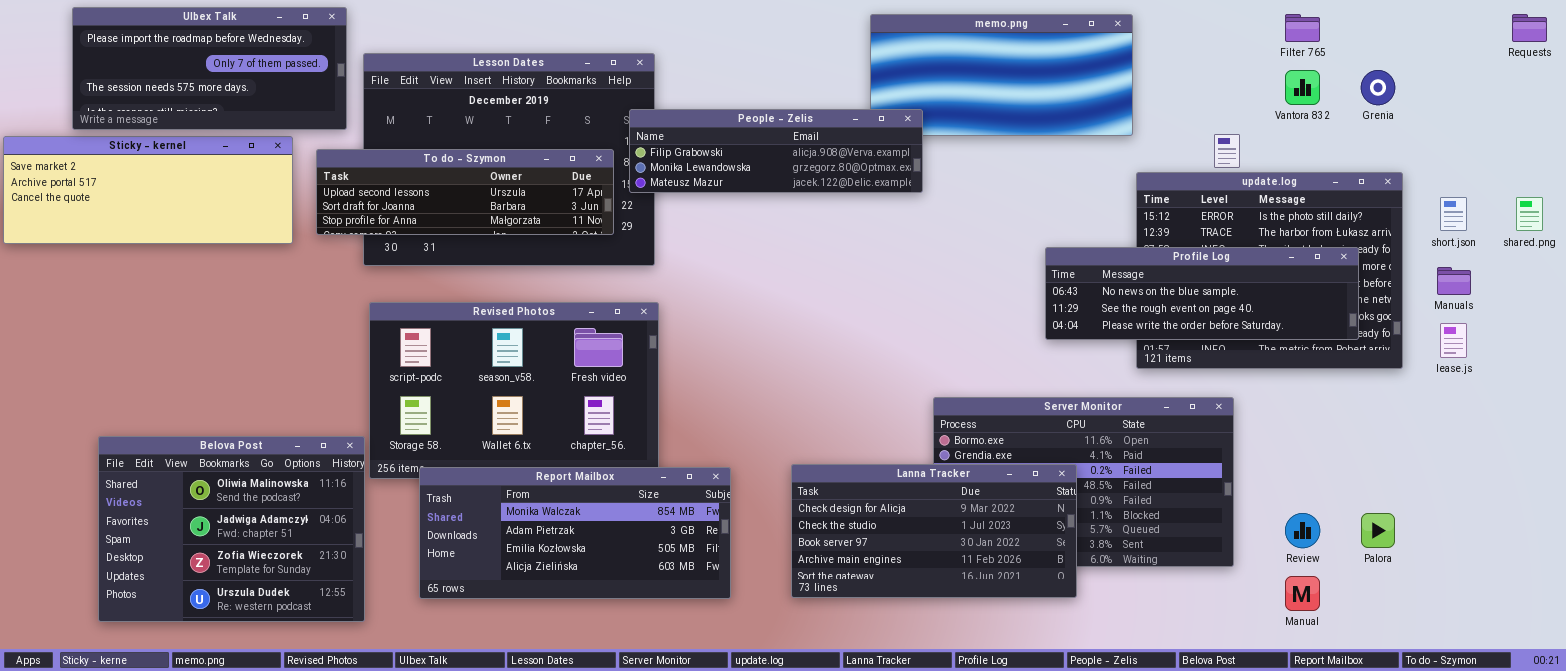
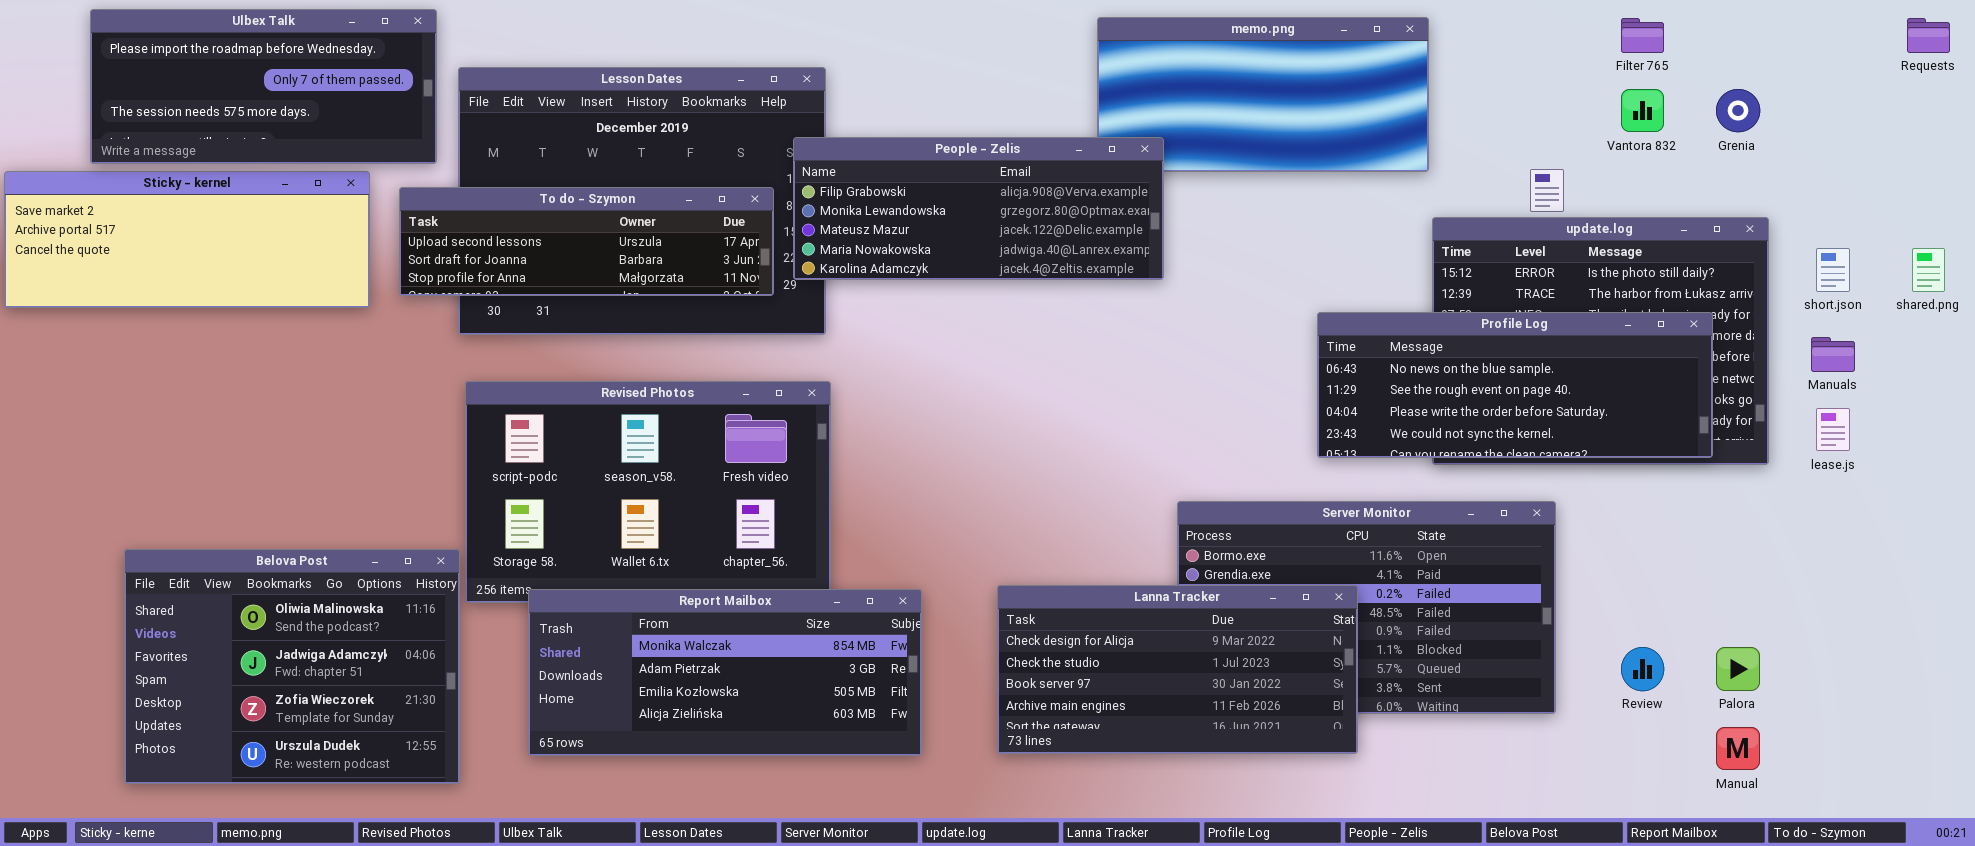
People - Zelis: [629,109,923,193] -> [793,137,1164,280], resized
Profile Log: [1045,247,1359,340] -> [1317,312,1713,458], resized
Manual: [1285,576,1320,611] -> [1716,727,1760,770], moved

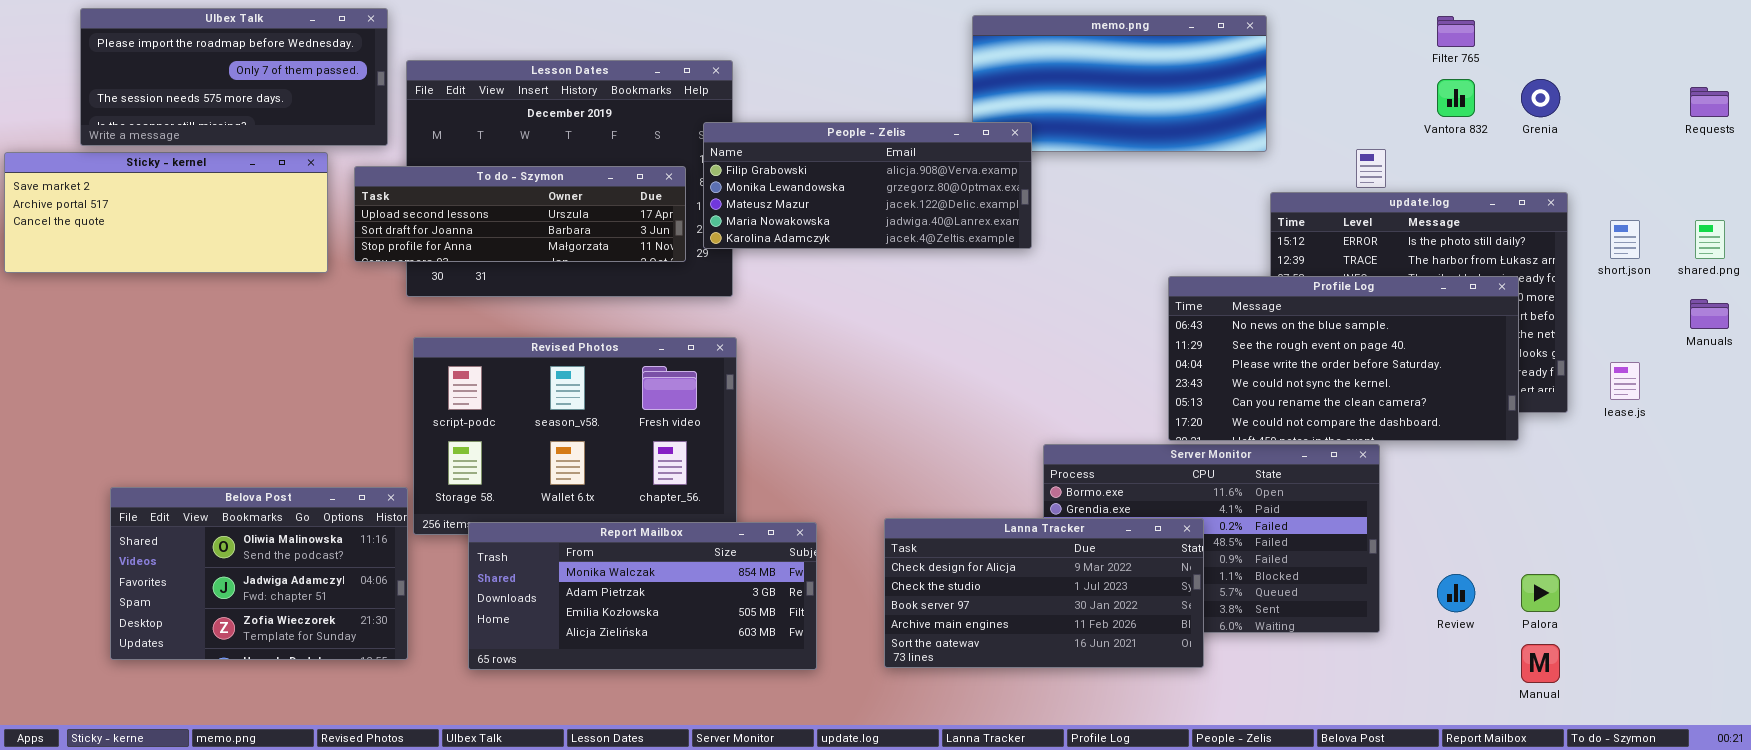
Requests: [1907,18,1950,53] -> [1690,87,1729,117], moved
Profile Log: [1317,312,1713,458] -> [1168,276,1519,441], resized
Manuals: [1811,337,1855,372] -> [1690,299,1729,329], moved
Belova Post: [124,549,460,784] -> [110,487,408,660], resized

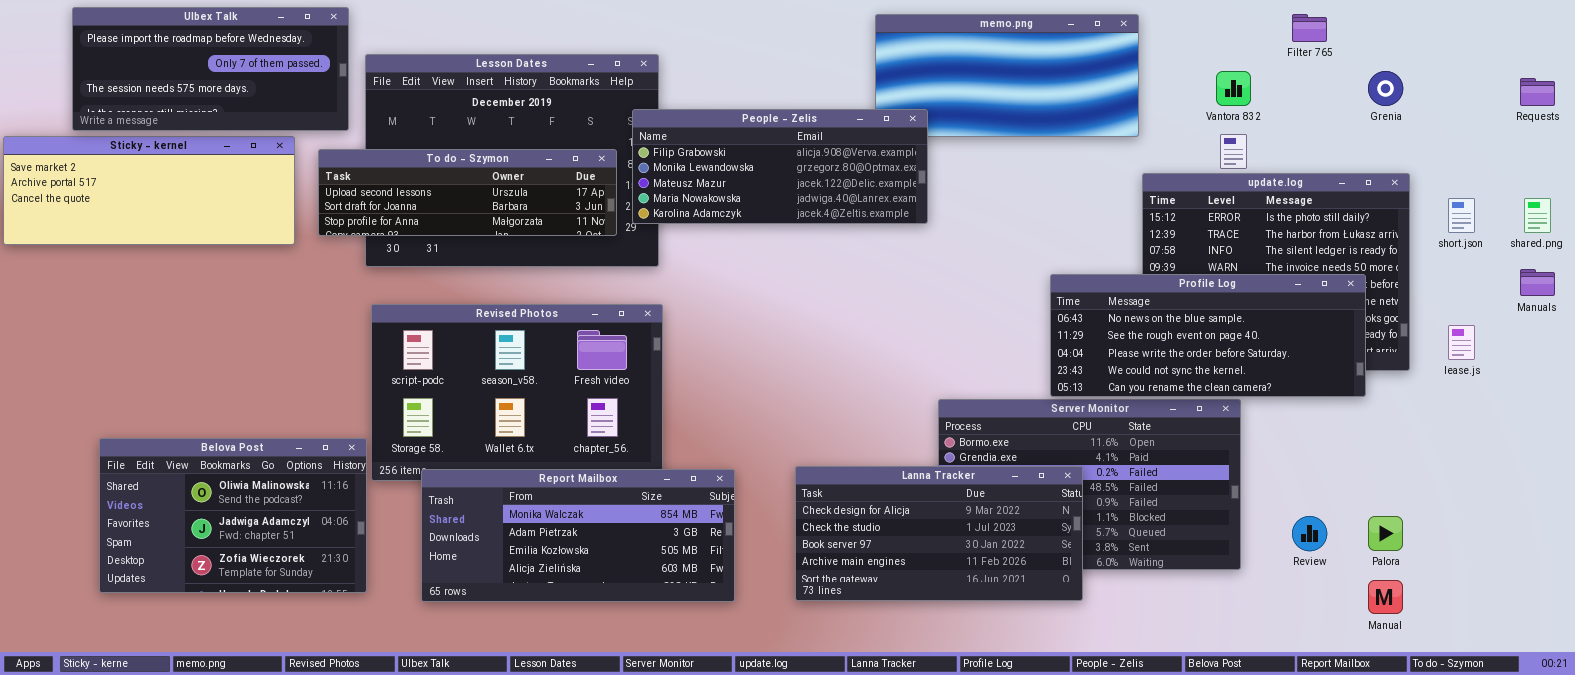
Vantora 832: [1437,79,1475,117] -> [1216,71,1251,106], moved
Profile Log: [1168,276,1519,441] -> [1050,274,1366,397], resized

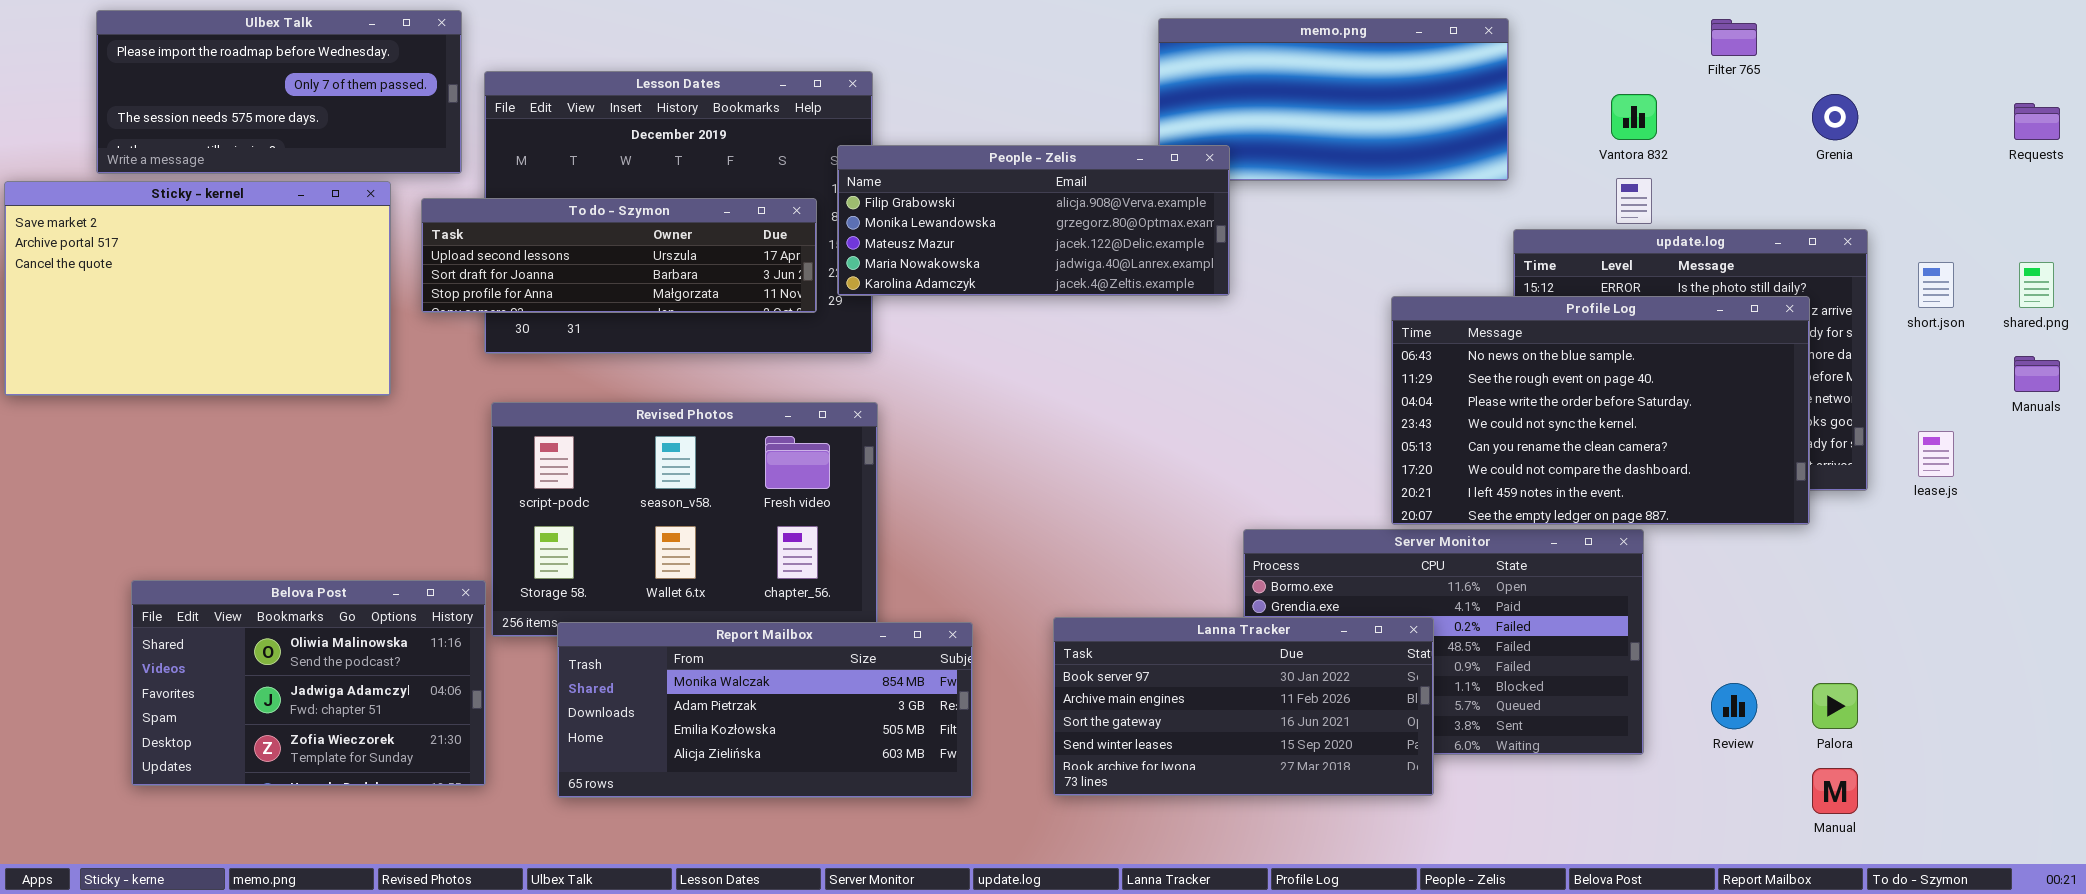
Sticky - kernel: [3,136,295,245] -> [4,181,391,396], resized
Profile Log: [1050,274,1366,397] -> [1391,296,1810,525], resized
Lanna Tracker: [795,466,1083,601] -> [1053,617,1434,796], scrolled down 2 rows

